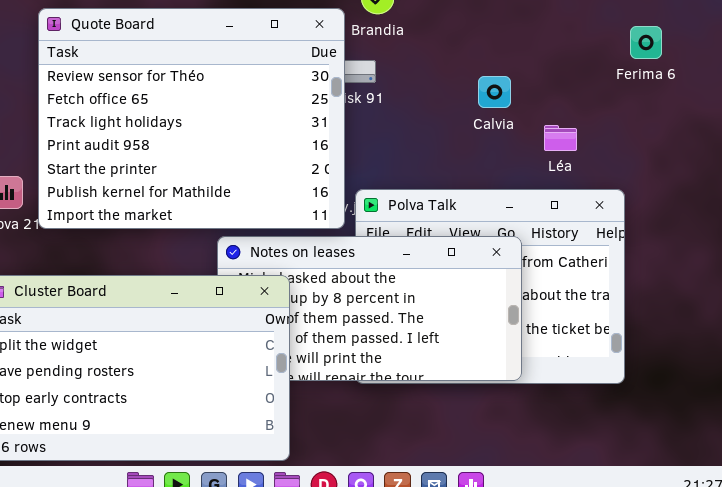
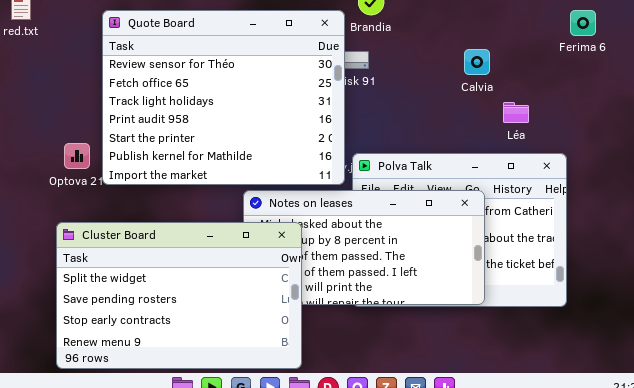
Ferima 6: [630,26,662,59] -> [570,10,596,36], moved
Calvia: [478,76,511,108] -> [464,49,490,75], moved

